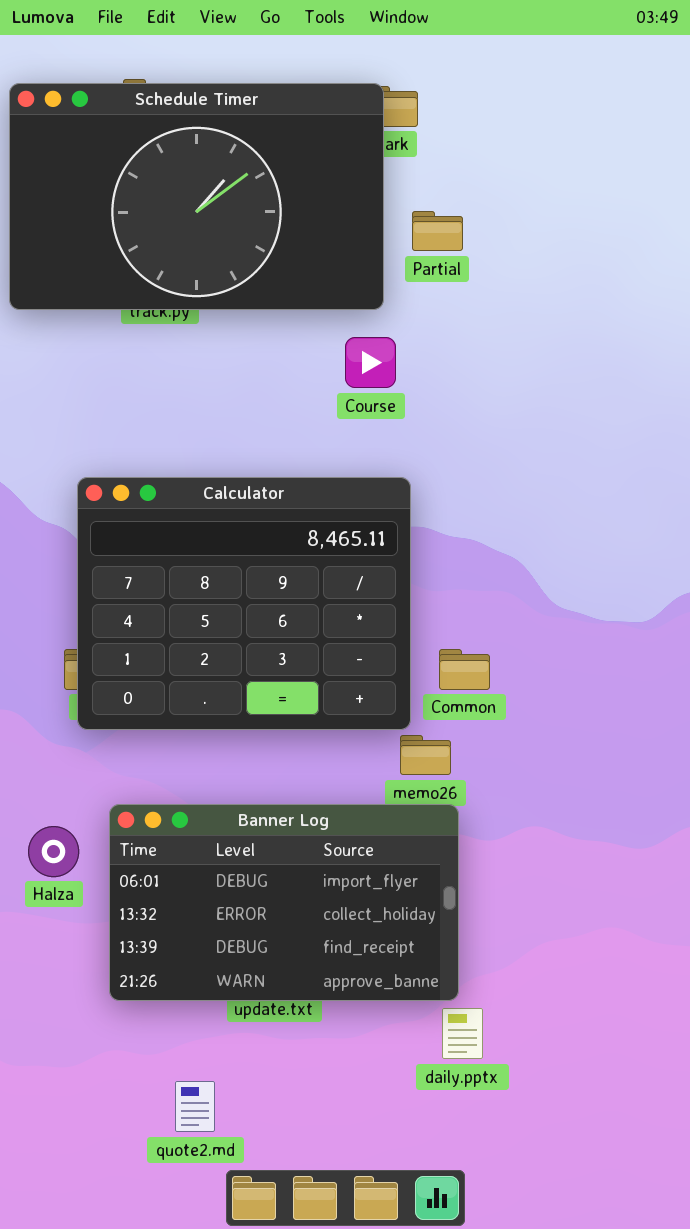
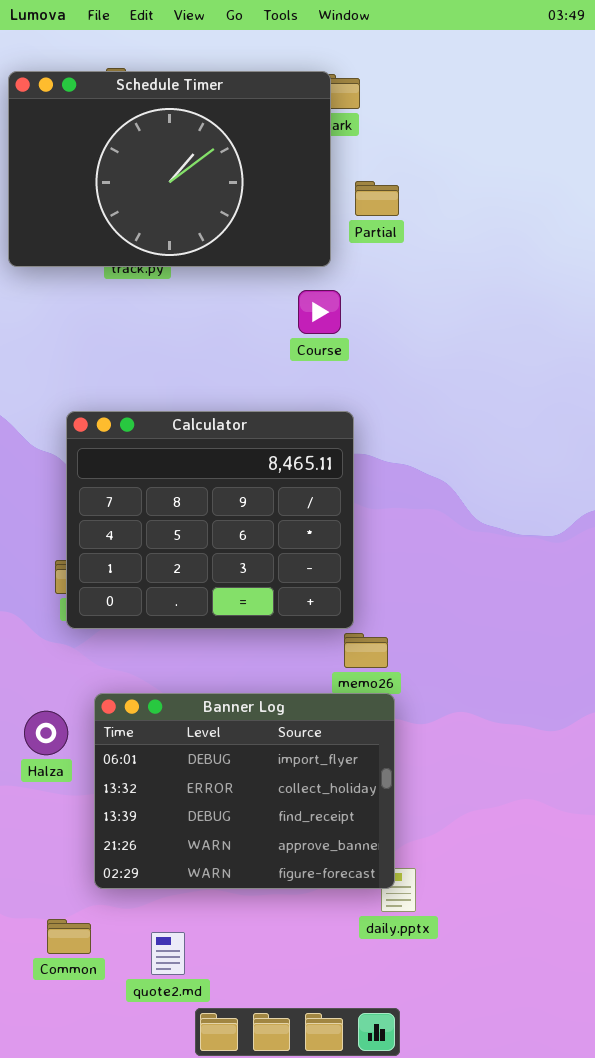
Common: [439,649,490,690] -> [47,919,91,954], moved
Banner Log: [109,804,459,1001] -> [94,693,395,889], resized

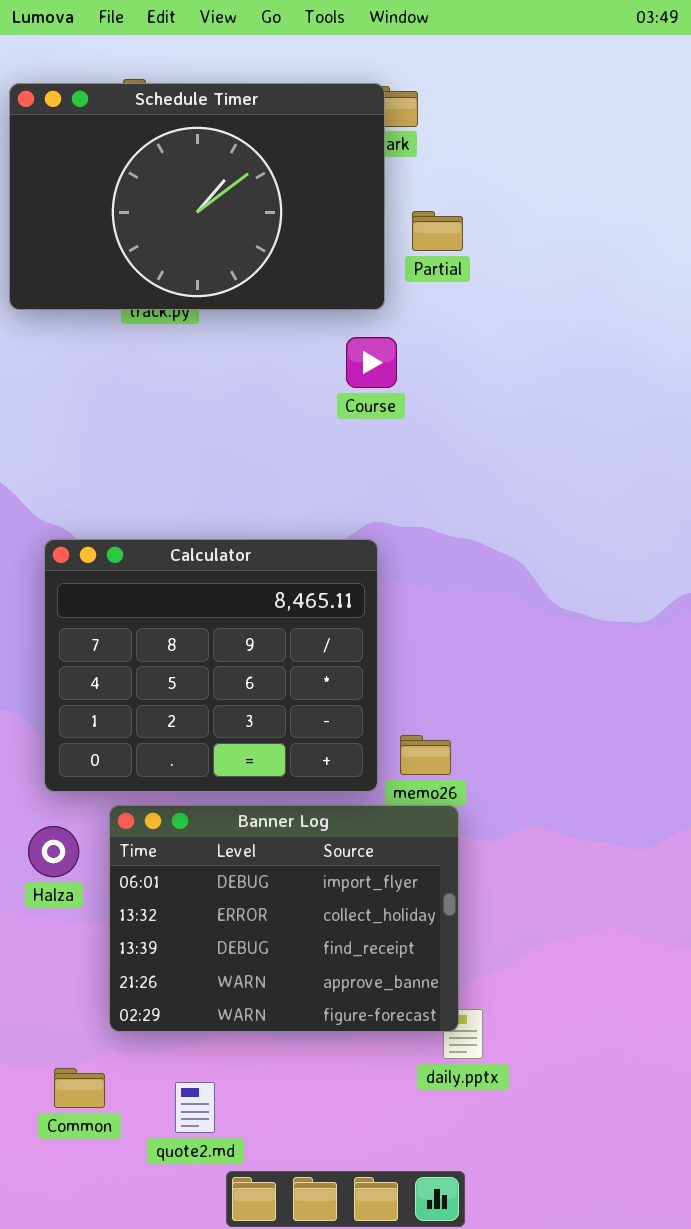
Calculator: [66,411,354,629] -> [44,539,378,792], moved

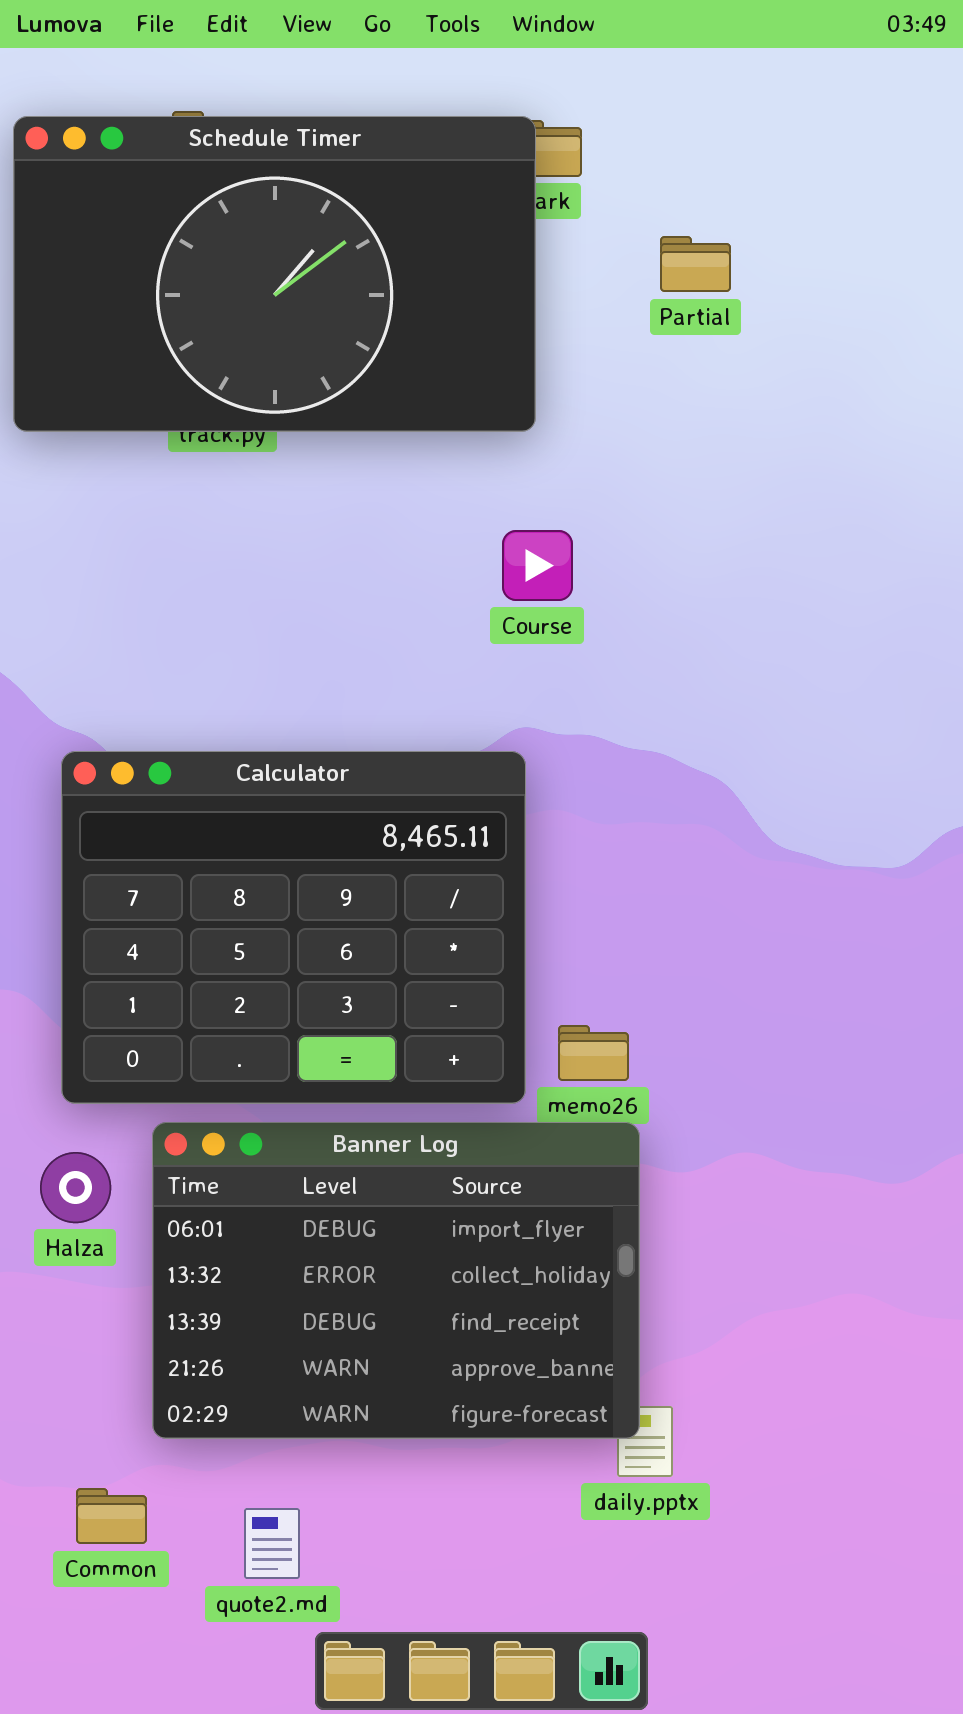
Partial: [412,211,463,251] -> [660,236,731,292], moved
Course: [346,337,397,388] -> [502,530,573,601], moved

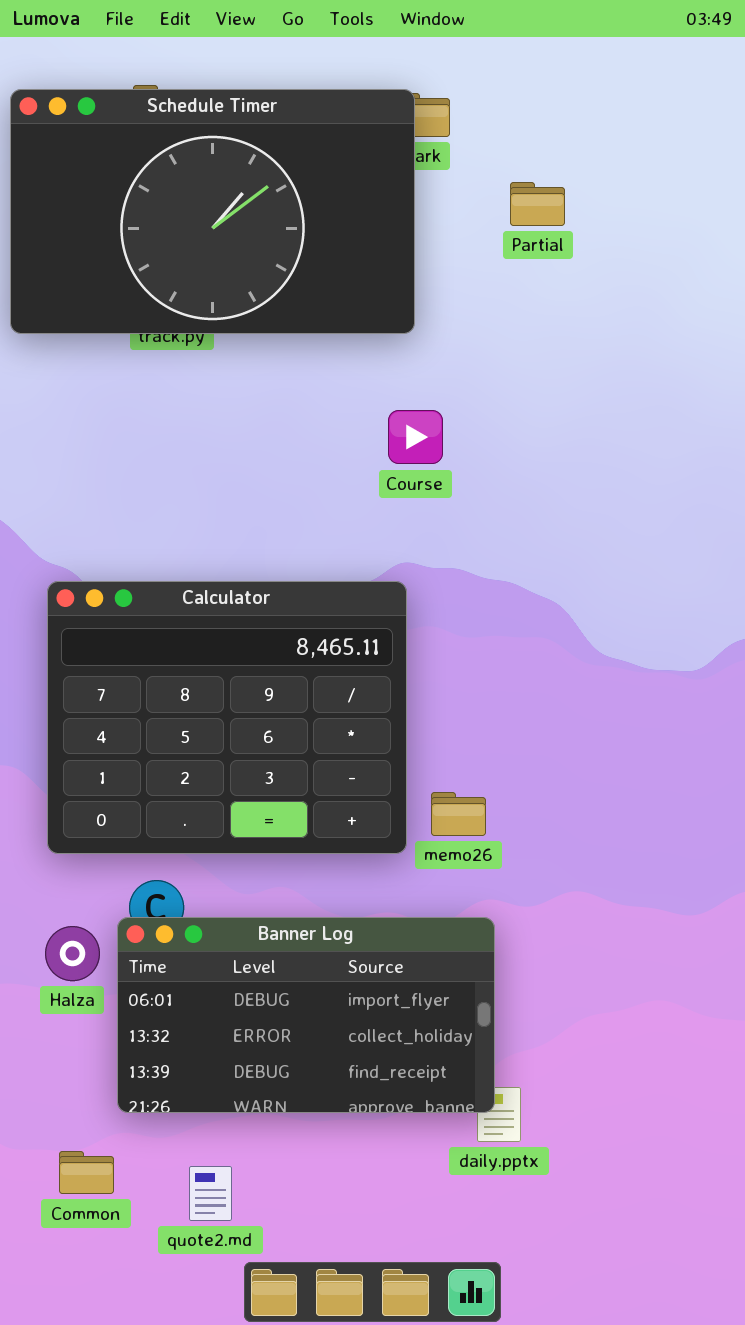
Banner Log: [152,1122,640,1439] -> [117,917,495,1113], resized
Halza: [40,1152,111,1223] -> [45,926,100,981], moved

